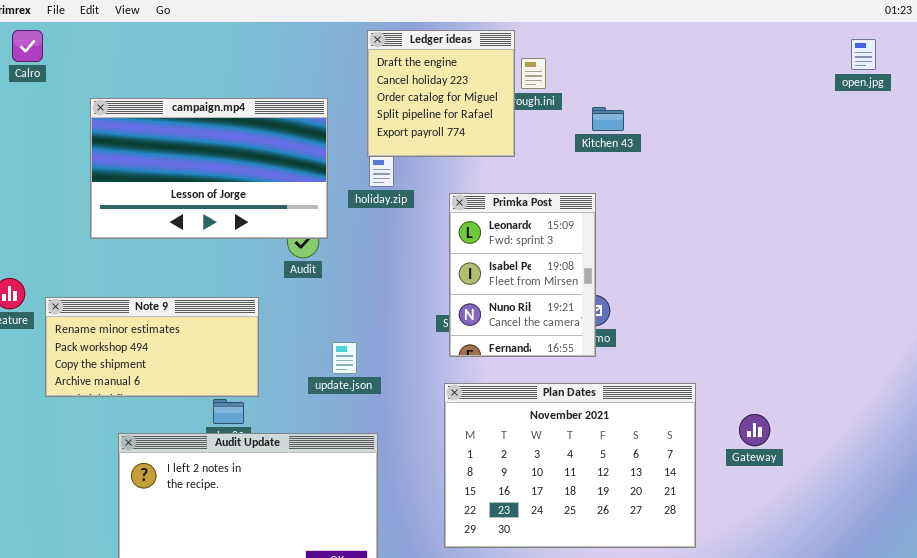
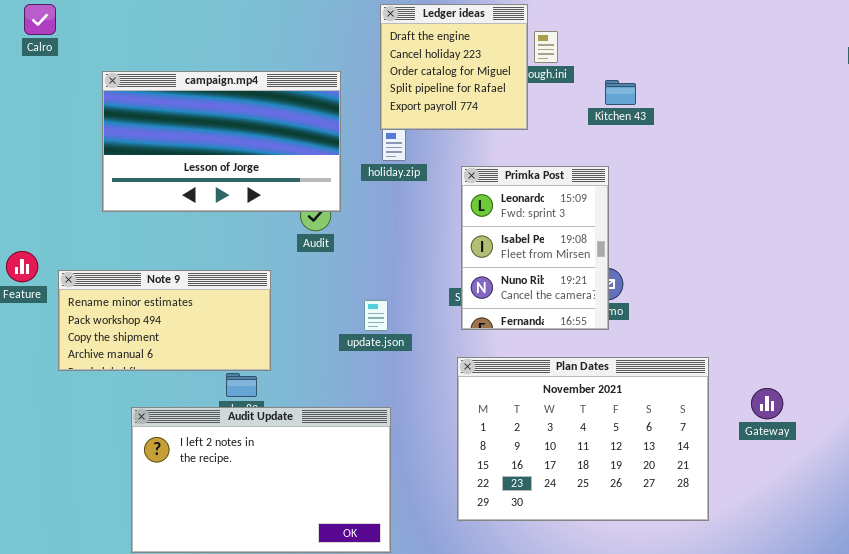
update.json: [332,342,357,374] -> [364,300,388,331], moved

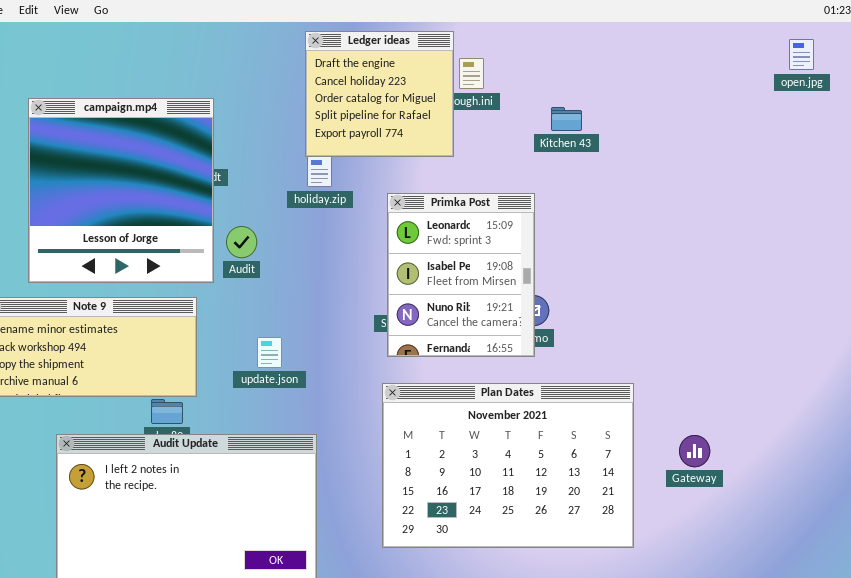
campaign.mp4: [102,71,341,212] -> [28,98,214,283], resized
Kitchen 43: [605,80,636,105] -> [551,107,582,131], moved
update.json: [364,300,388,331] -> [257,337,282,368], moved
Gateway: [751,388,783,419] -> [679,435,710,467], moved

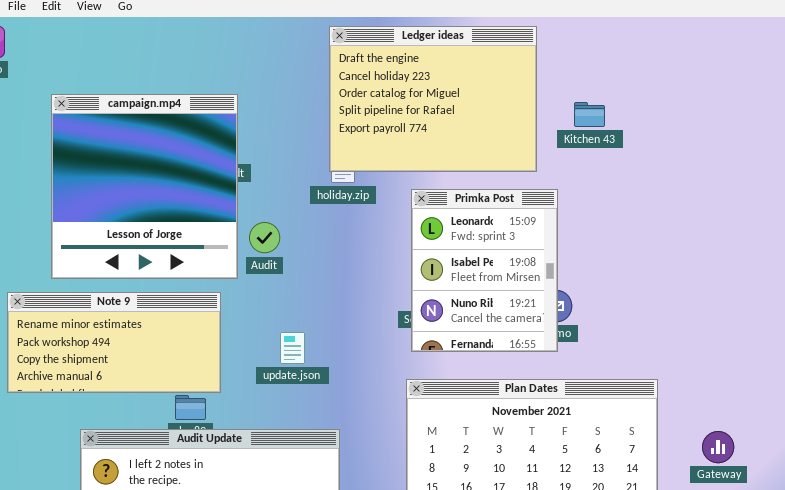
Ledger ideas: [305,31,454,157] -> [329,26,537,172], resized

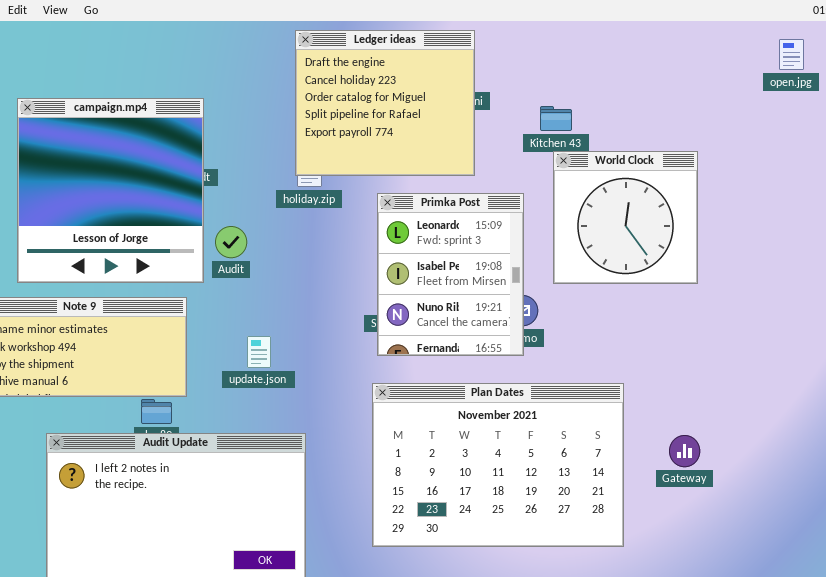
Ledger ideas: [329,26,537,172] -> [295,30,475,176], resized
World Clock: none -> [553,151,698,284], opened

